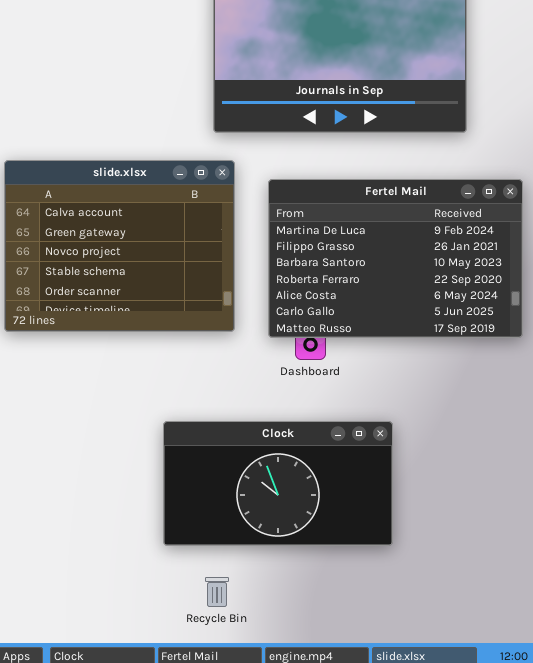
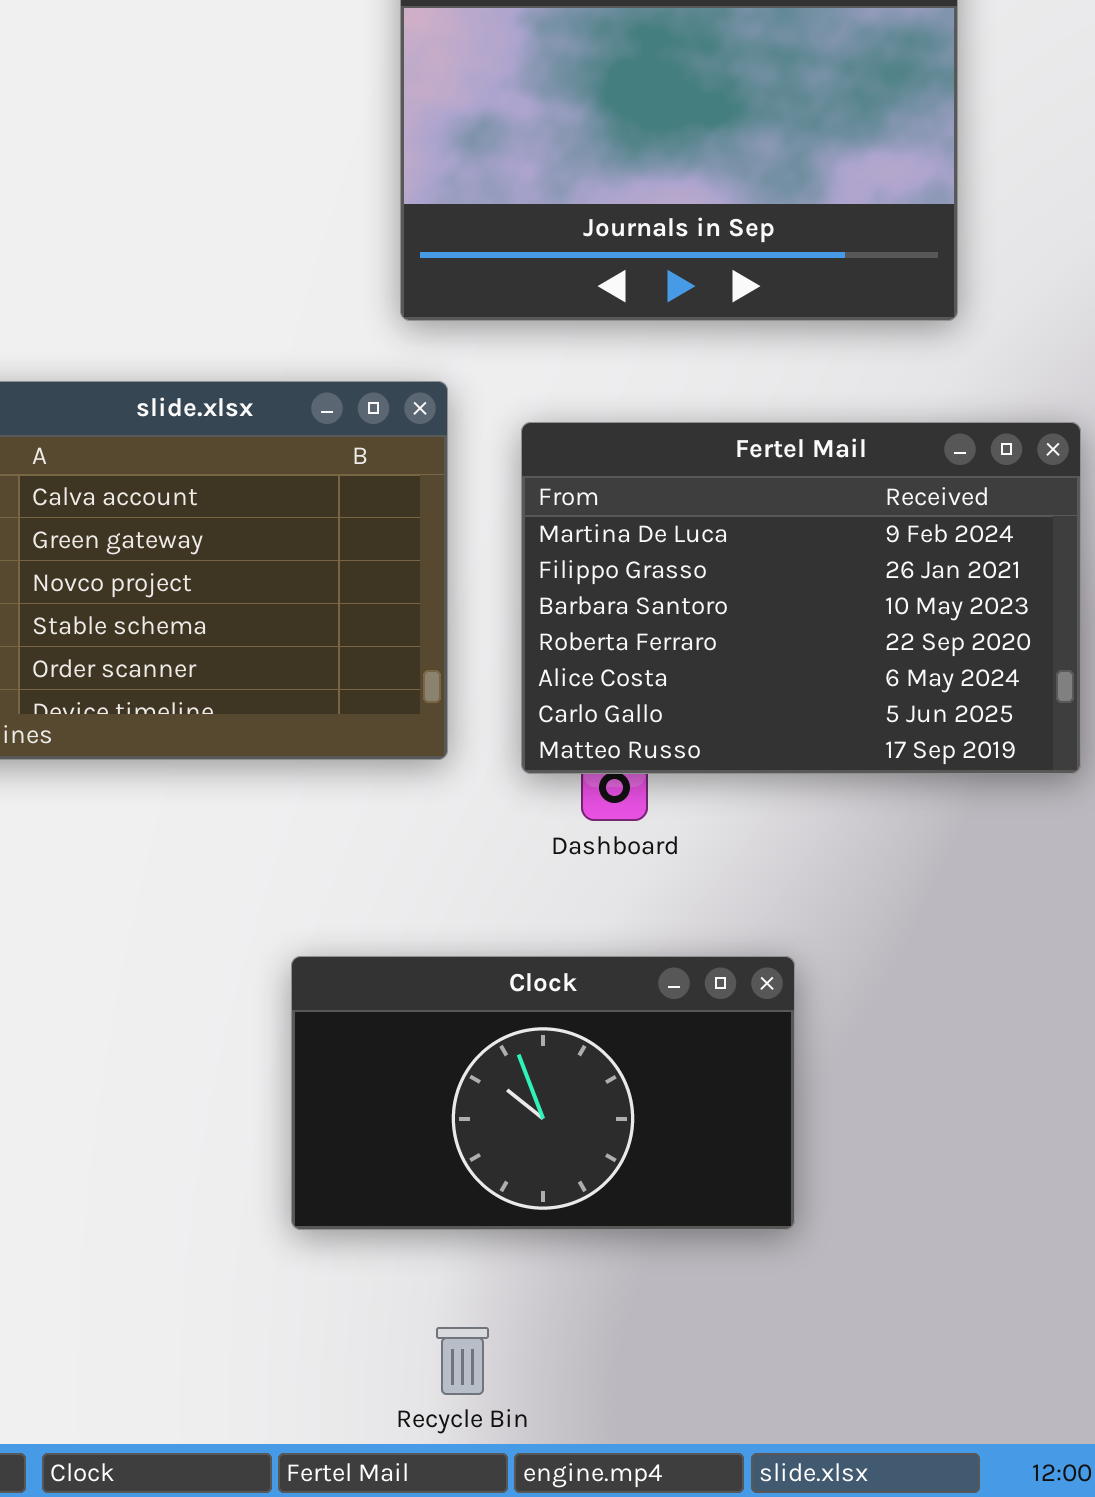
Recycle Bin: [205,577,229,607] -> [436,1327,489,1395], moved

